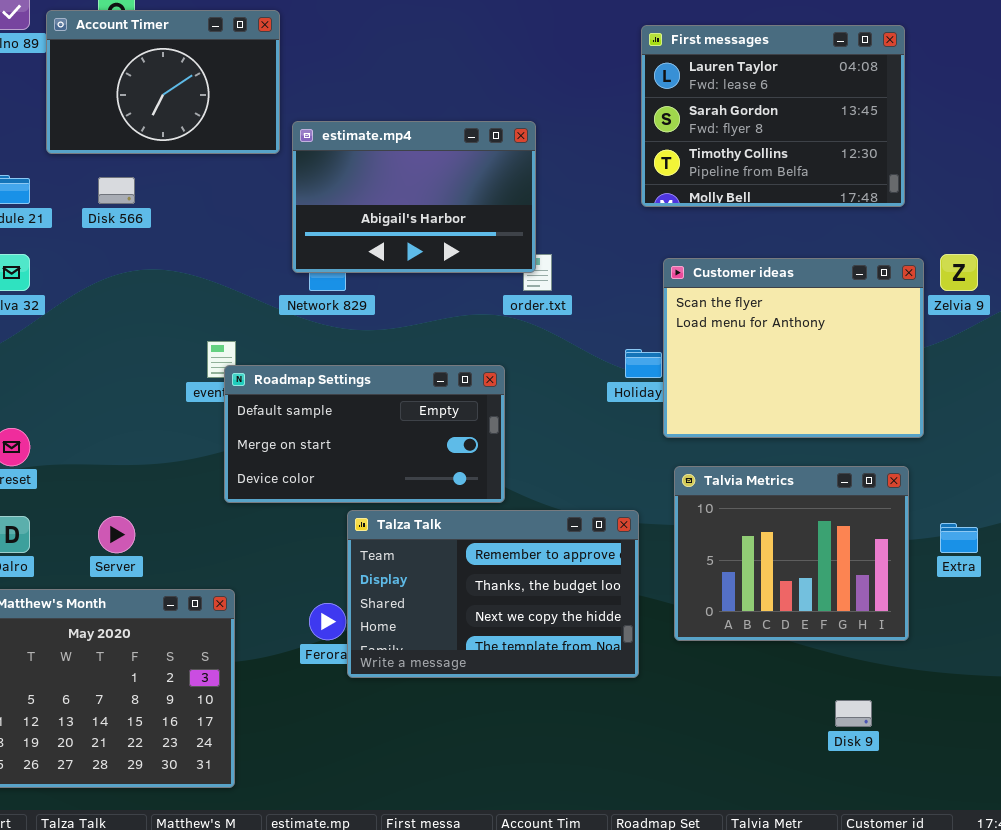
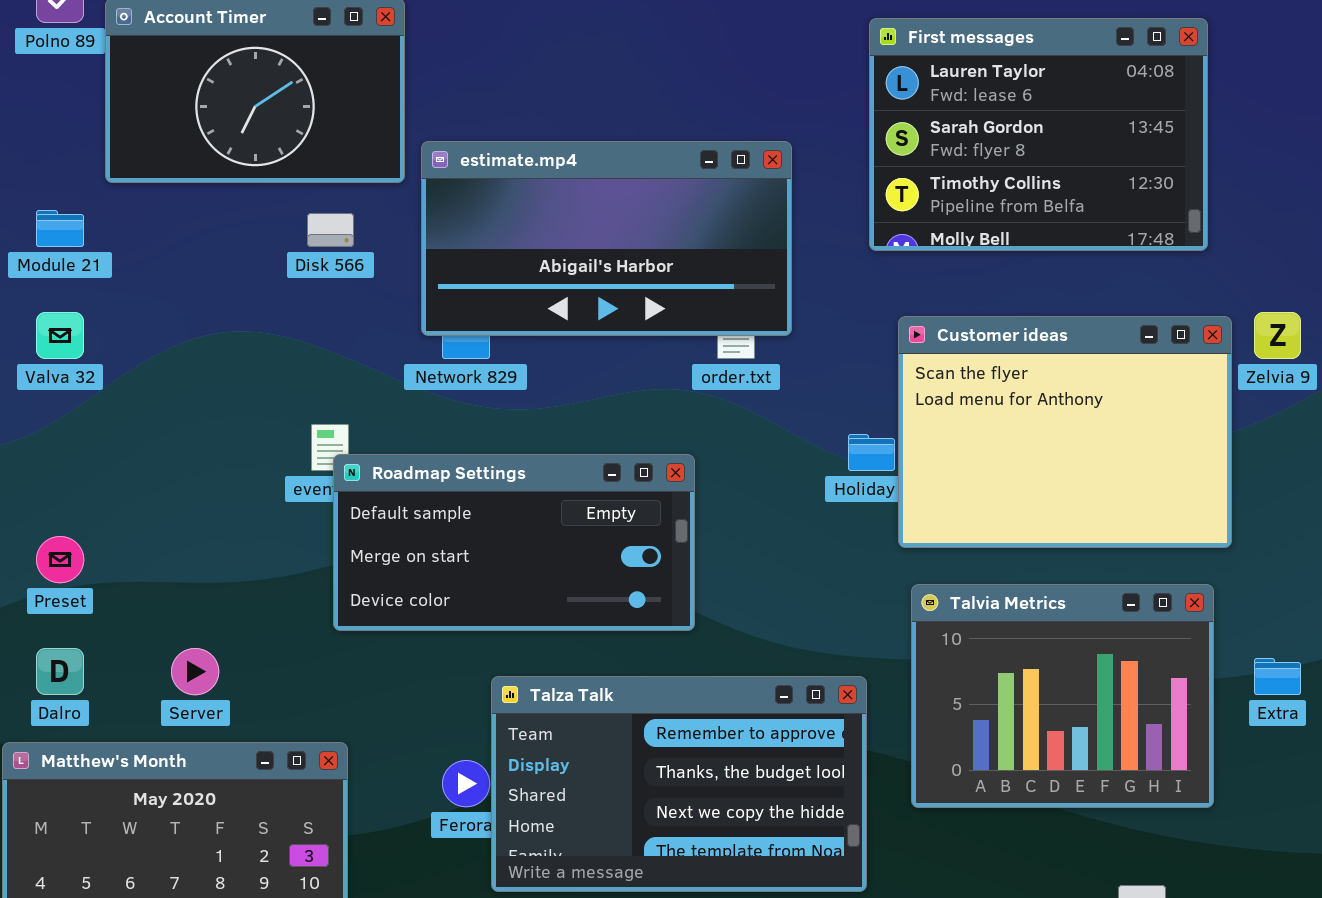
estimate.mp4: [292,121,536,273] -> [421,141,792,336], resized
Disk 566: [98,177,135,204] -> [307,213,354,247], moved
Talza Talk: [347,510,639,678] -> [491,676,867,892], moved

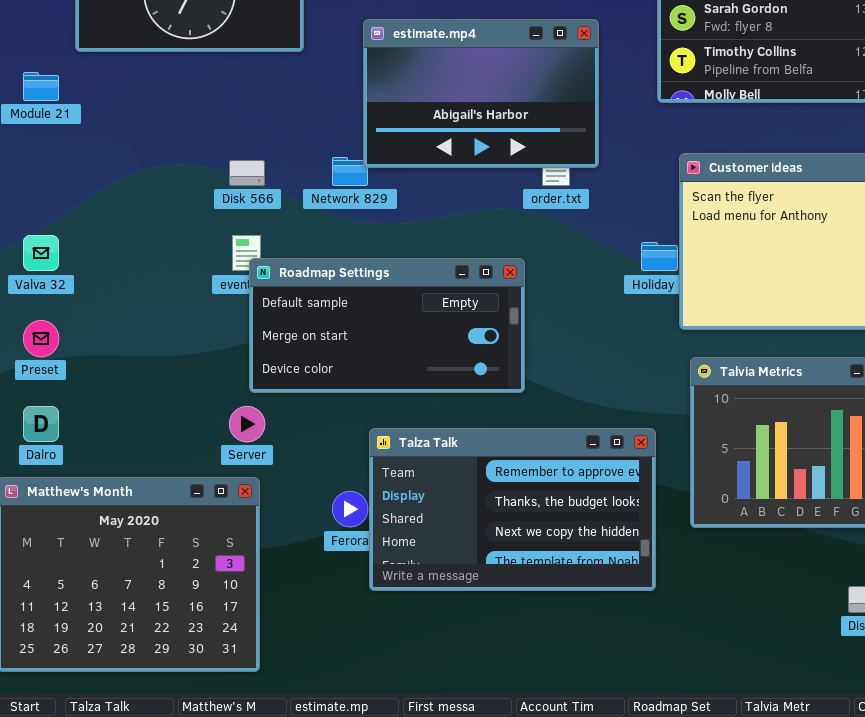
estimate.mp4: [421,141,792,336] -> [363,19,599,168], resized
Disk 566: [307,213,354,247] -> [229,160,265,186], moved
Valva 32: [36,312,84,359] -> [23,235,59,271], moved
Server: [171,648,219,695] -> [229,406,265,442], moved

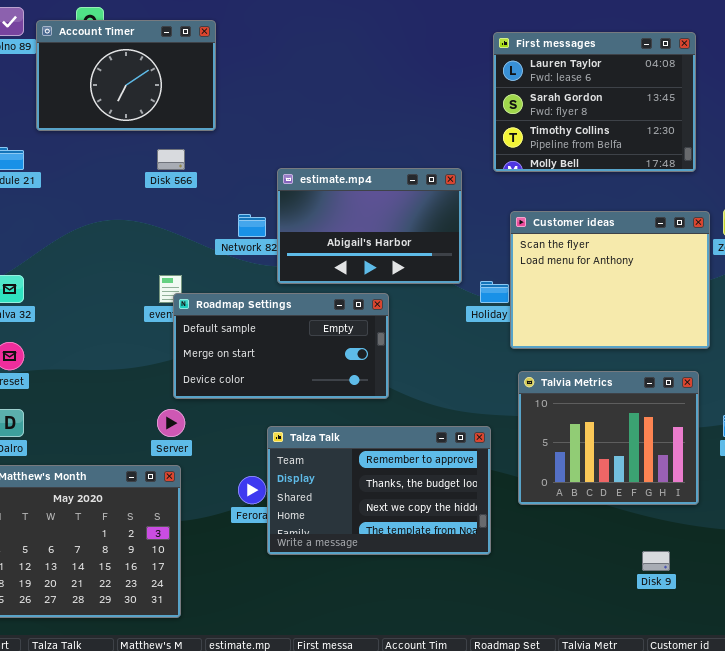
estimate.mp4: [363,19,599,168] -> [277,168,462,284], moved
Disk 566: [229,160,265,186] -> [157,149,185,170], moved

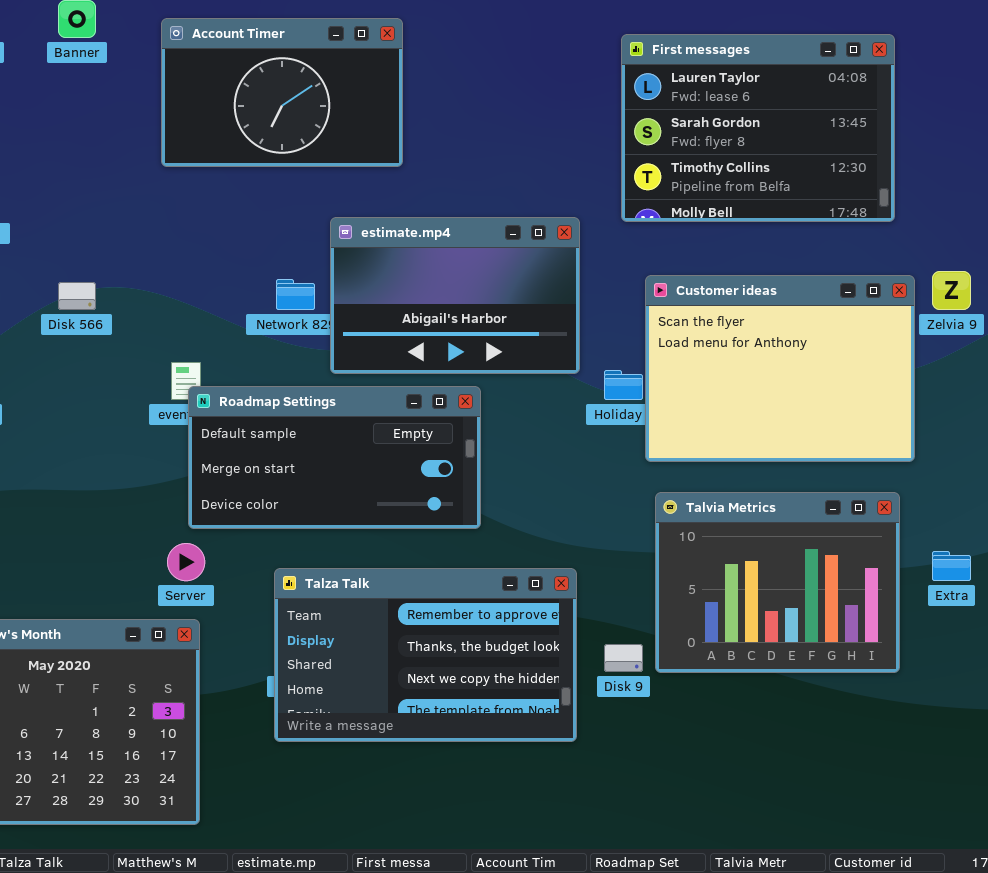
Account Timer: [36,20,216,131] -> [161,18,403,167], moved
Disk 566: [157,149,185,170] -> [58,282,96,310], moved
Talza Talk: [267,426,491,555] -> [274,568,577,742], moved
Disk 9: [642,551,670,571] -> [604,644,643,672], moved

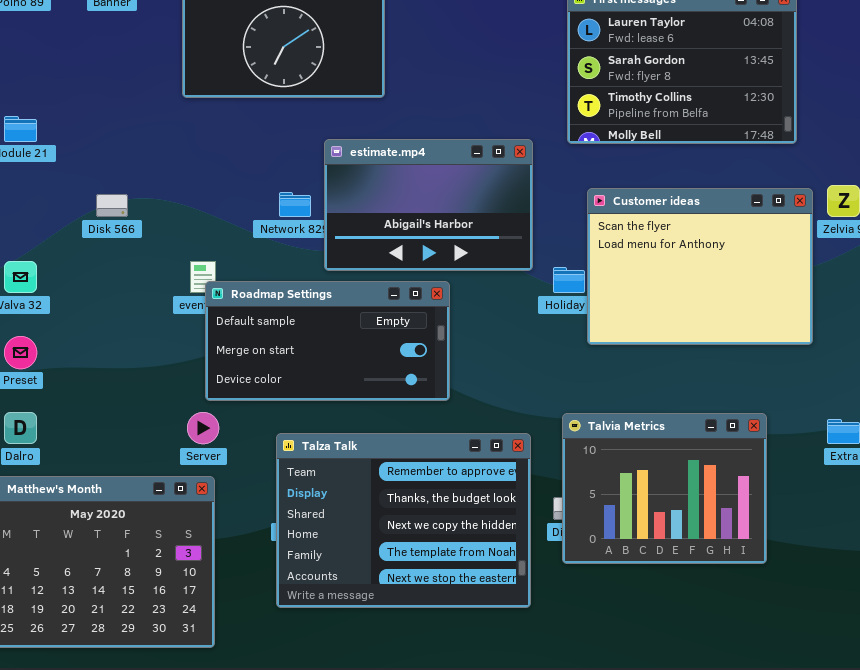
Talvia Metrics: [655,492,900,673] -> [562,413,767,564], moved
Talza Talk: [274,568,577,742] -> [276,433,531,608], resized

